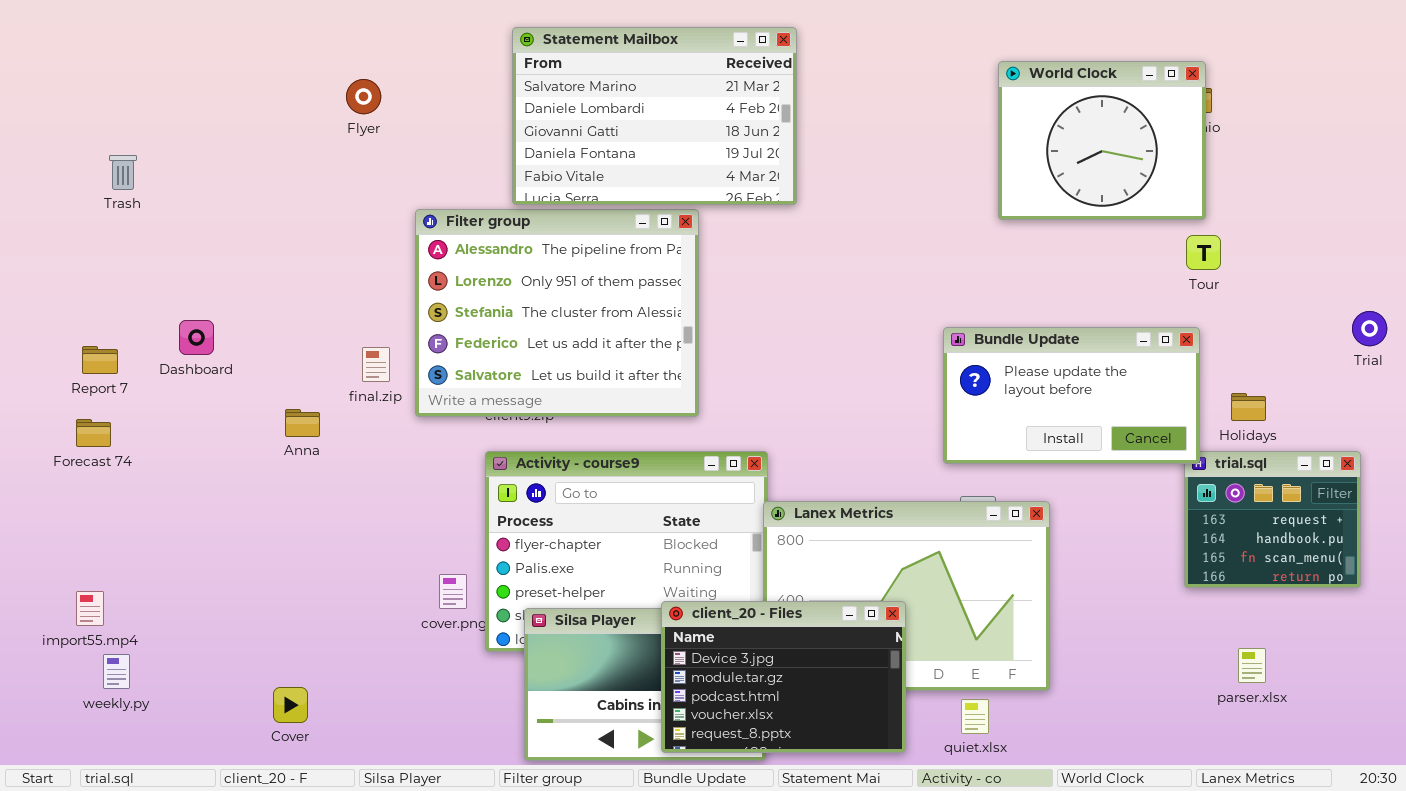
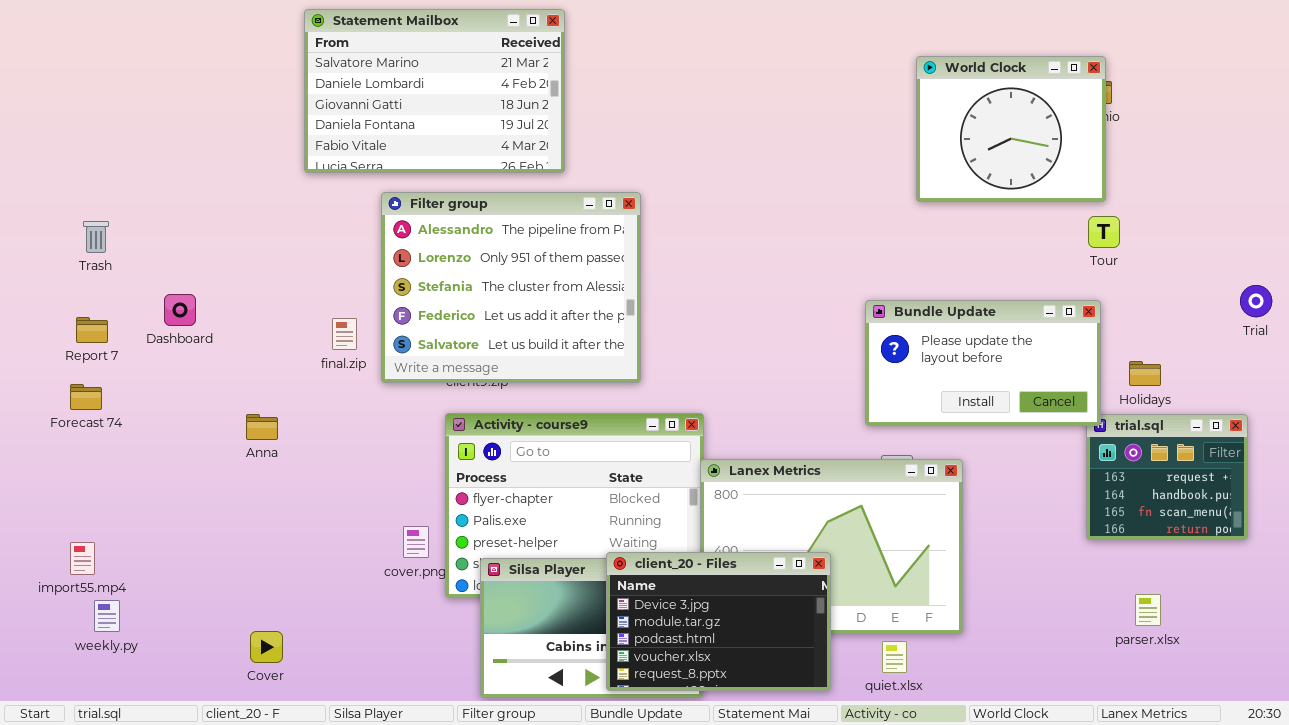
Statement Mailbox: [512,27,797,205] -> [304,9,565,173], moved
Trash: [109,155,137,190] -> [83,221,109,253], moved
Anna: [285,409,320,437] -> [246,414,278,440], moved

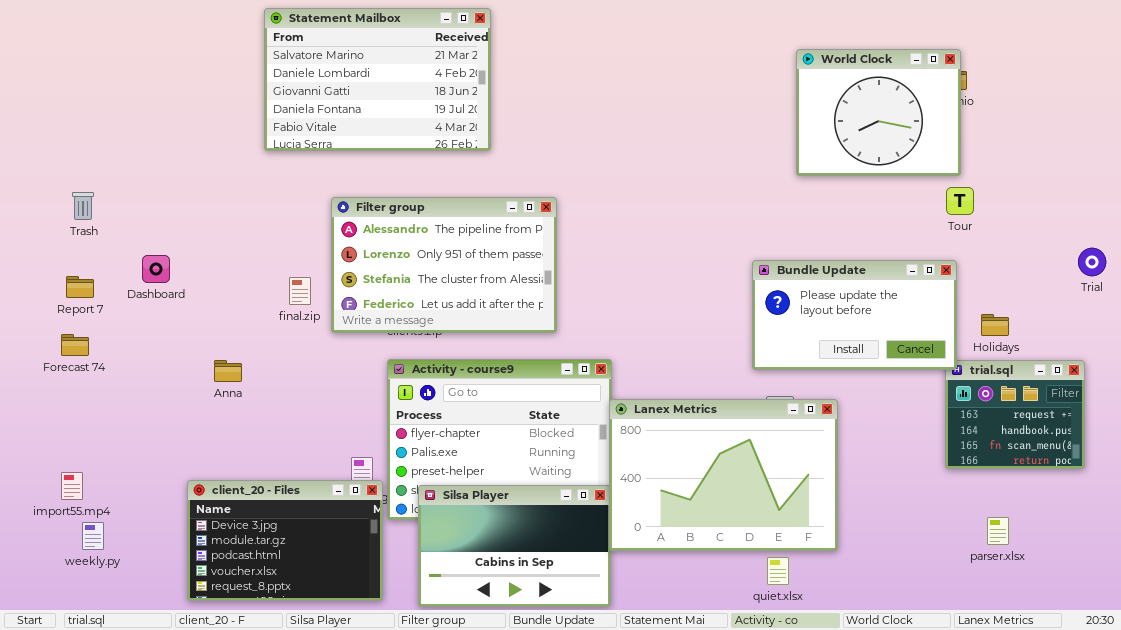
Filter group: [381,192,641,383] -> [331,197,557,333], resized
client_20 - Files: [606,552,831,691] -> [187,480,383,601], moved

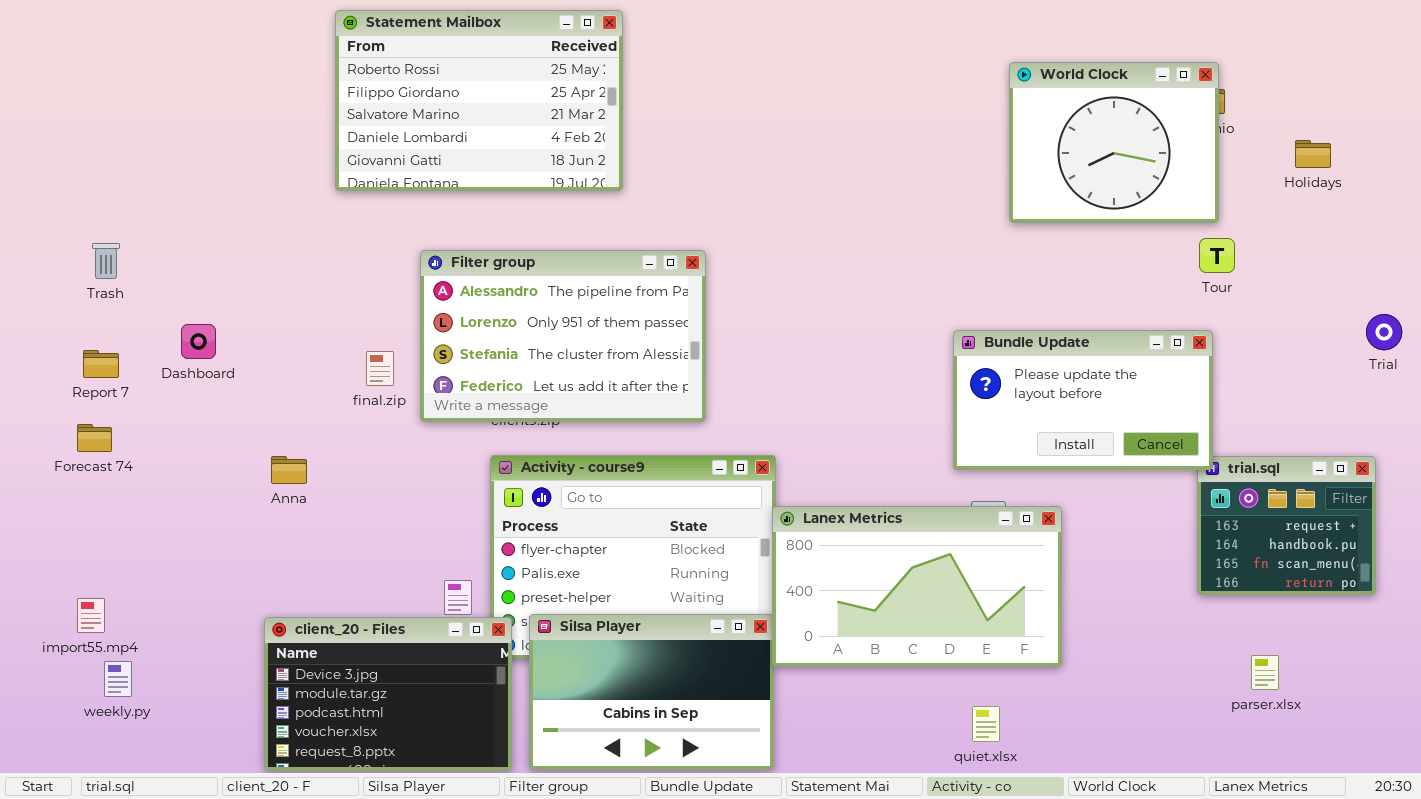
Statement Mailbox: [264,8,491,151] -> [335,10,623,191], scrolled up 2 rows
Holidays: [981,314,1009,336] -> [1295,140,1331,168], moved
Lanex Metrics: [609,399,838,551] -> [772,506,1062,667], resized
client_20 - Files: [187,480,383,601] -> [264,617,512,771], moved

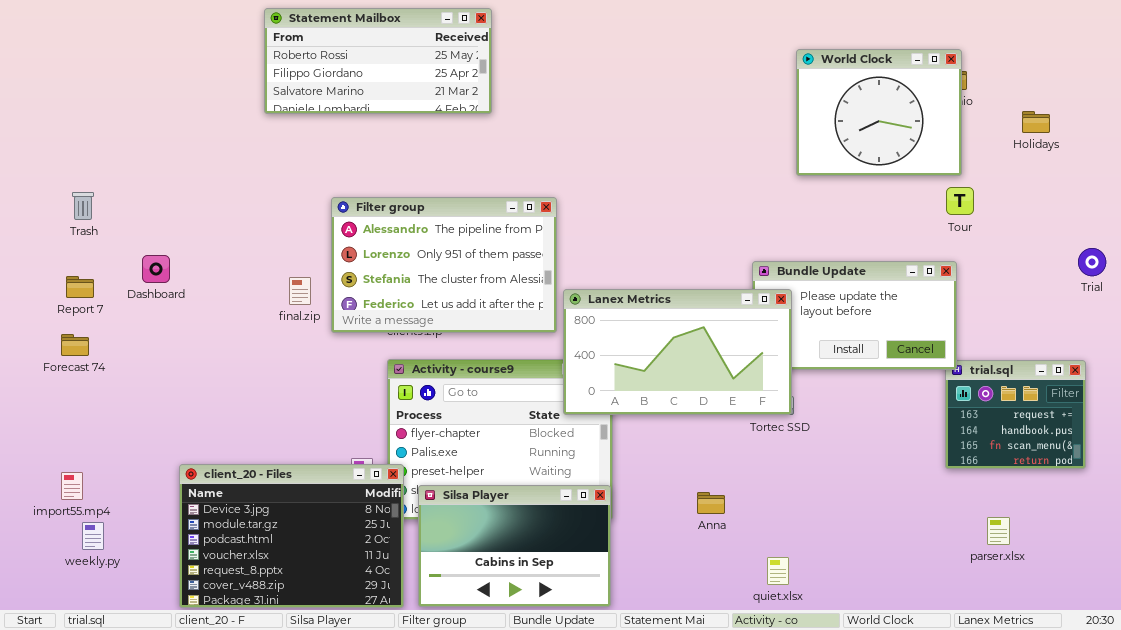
Statement Mailbox: [335,10,623,191] -> [264,8,492,114], resized
Anna: [271,456,307,484] -> [697,492,725,514], moved
Lanex Metrics: [772,506,1062,667] -> [563,289,792,415], moved
client_20 - Files: [264,617,512,771] -> [179,464,404,608], resized

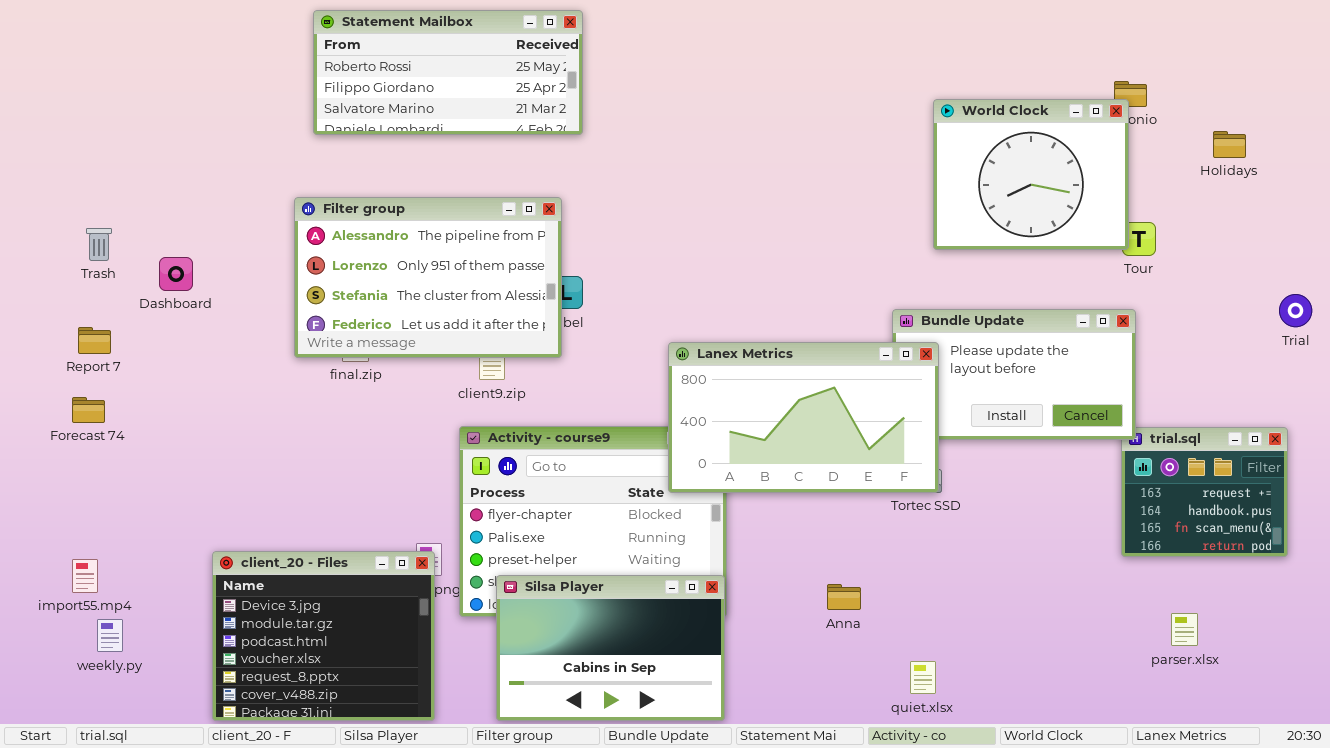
World Clock: [796,49,962,176] -> [933,99,1129,250], moved
Filter group: [331,197,557,333] -> [294,197,562,358], moved
Dashboard: [142,255,170,283] -> [159,257,193,291], moved
client_20 - Files: [179,464,404,608] -> [212,551,435,721], resized

